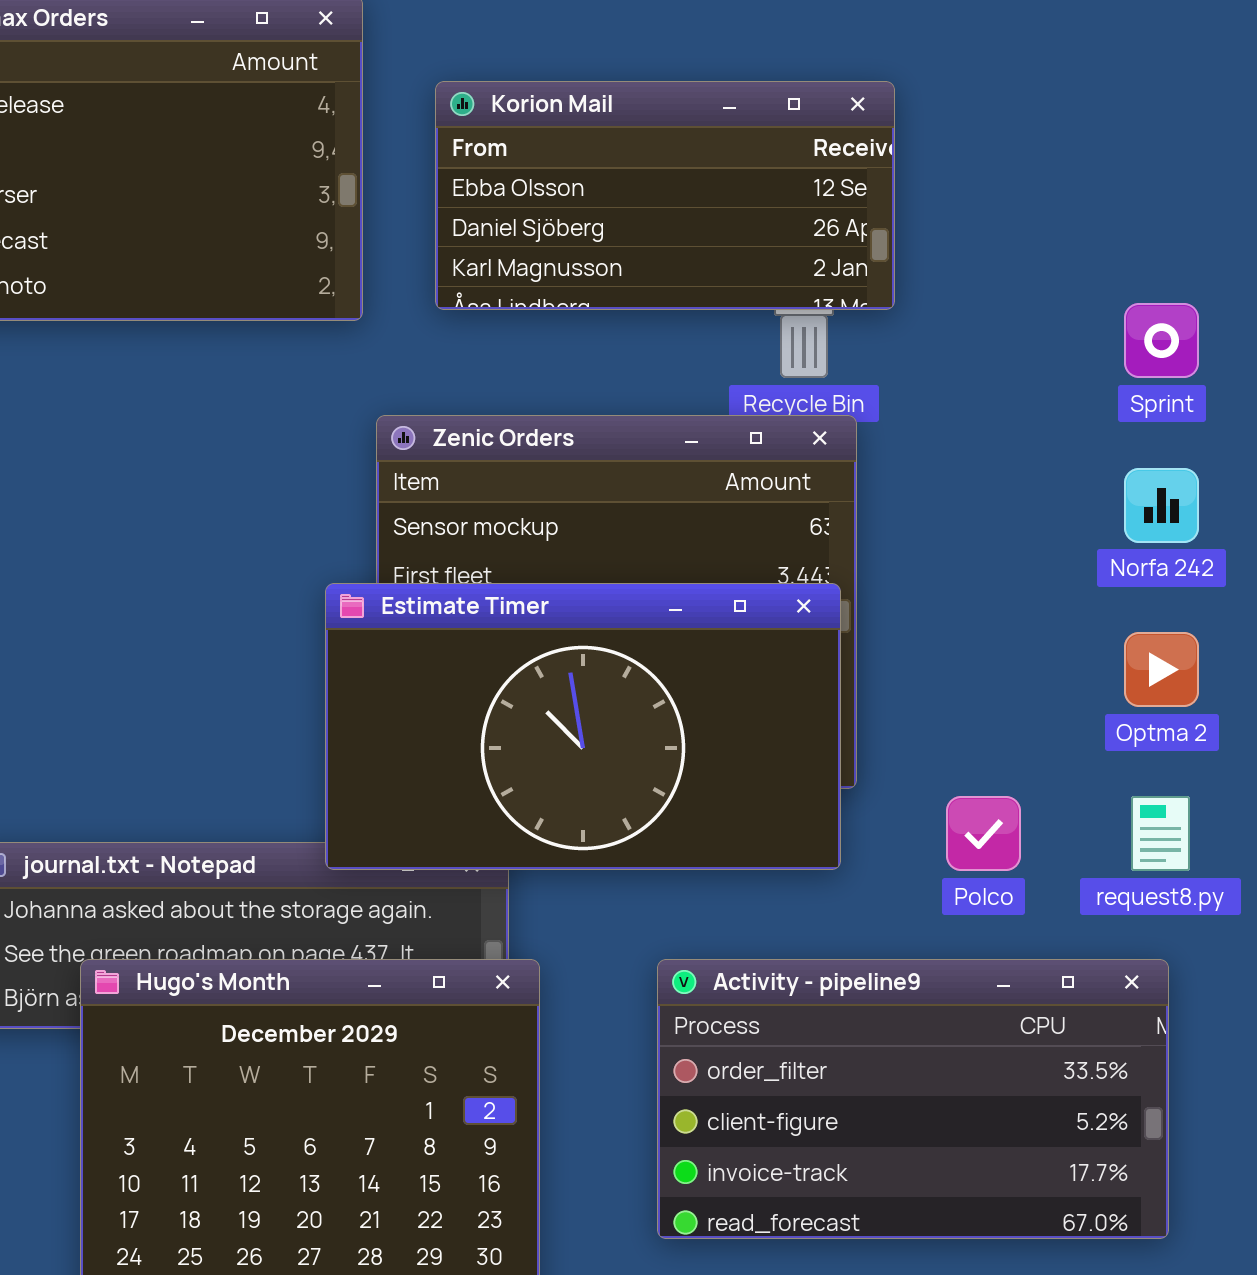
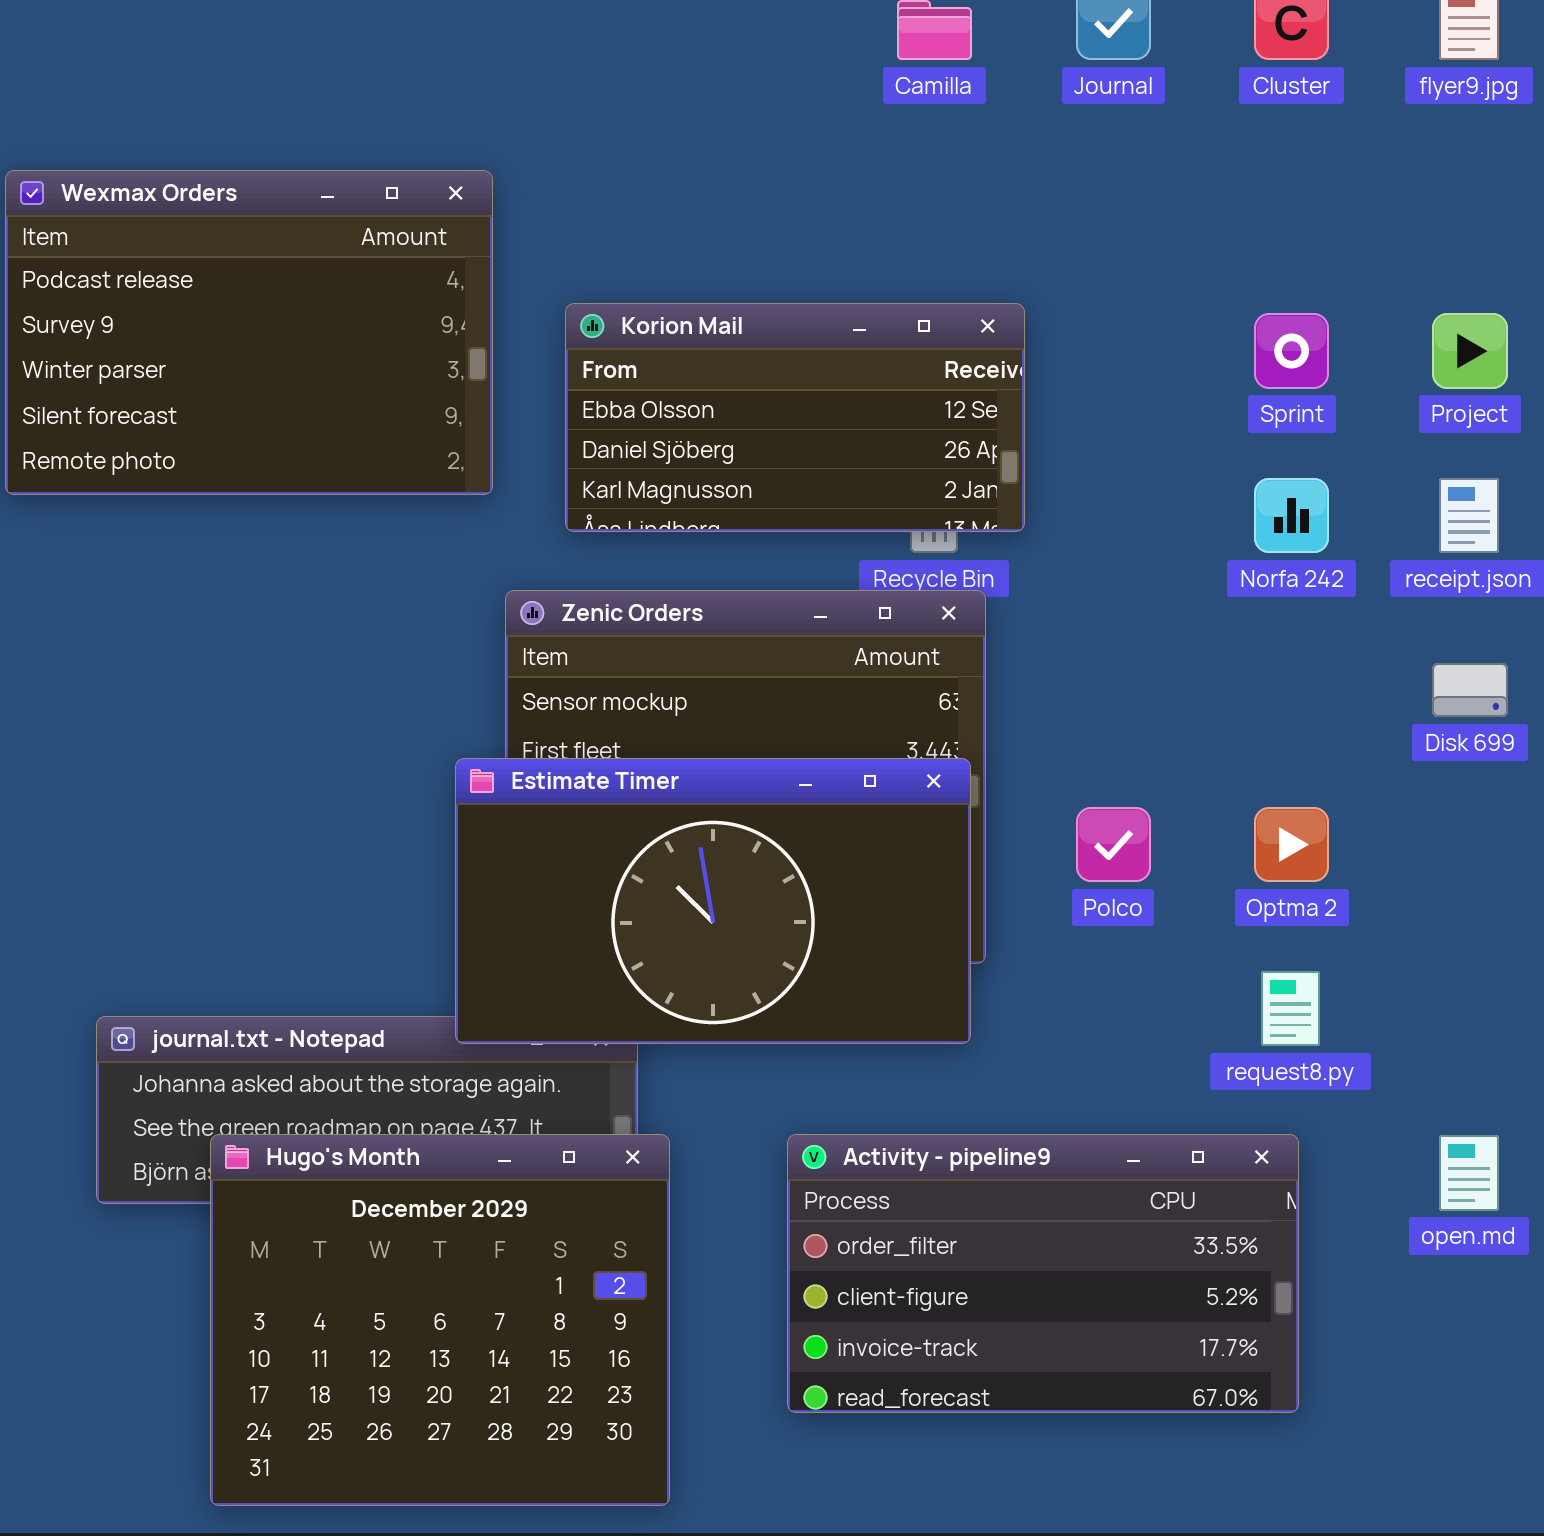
Korion Mail: [435,81,895,310] -> [565,303,1025,532], moved
Sprint: [1124,303,1199,378] -> [1254,313,1329,389], moved
Norfa 242: [1124,468,1199,543] -> [1254,478,1329,553], moved
Polco: [946,796,1021,871] -> [1076,807,1151,882], moved

